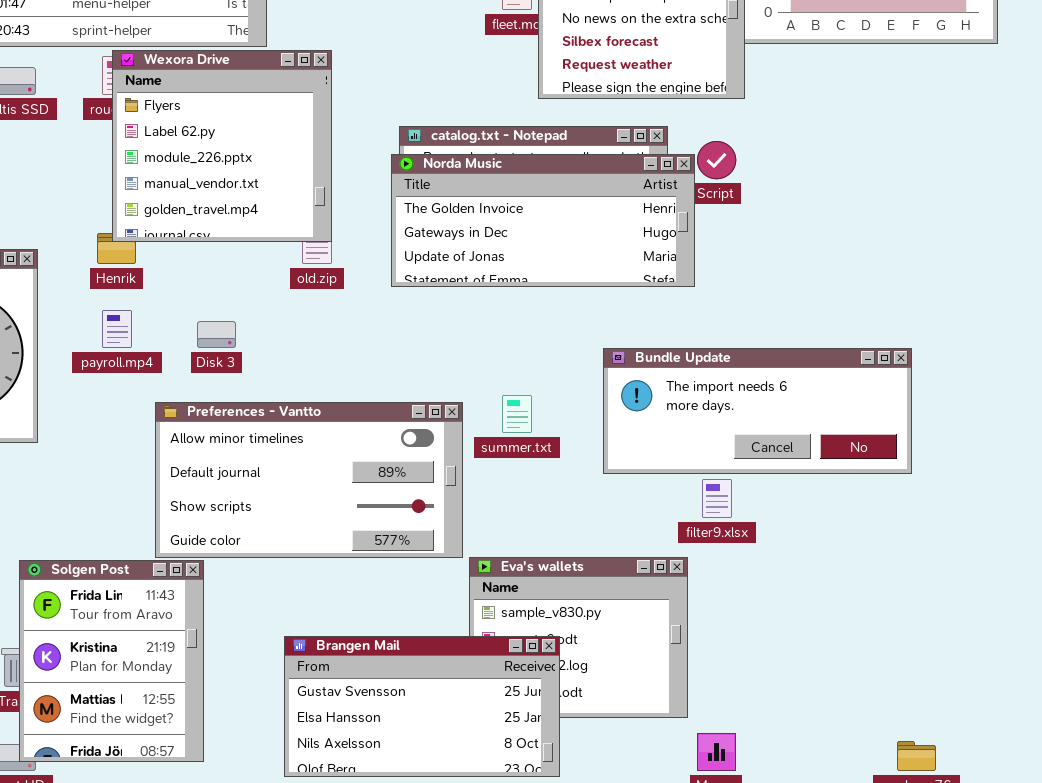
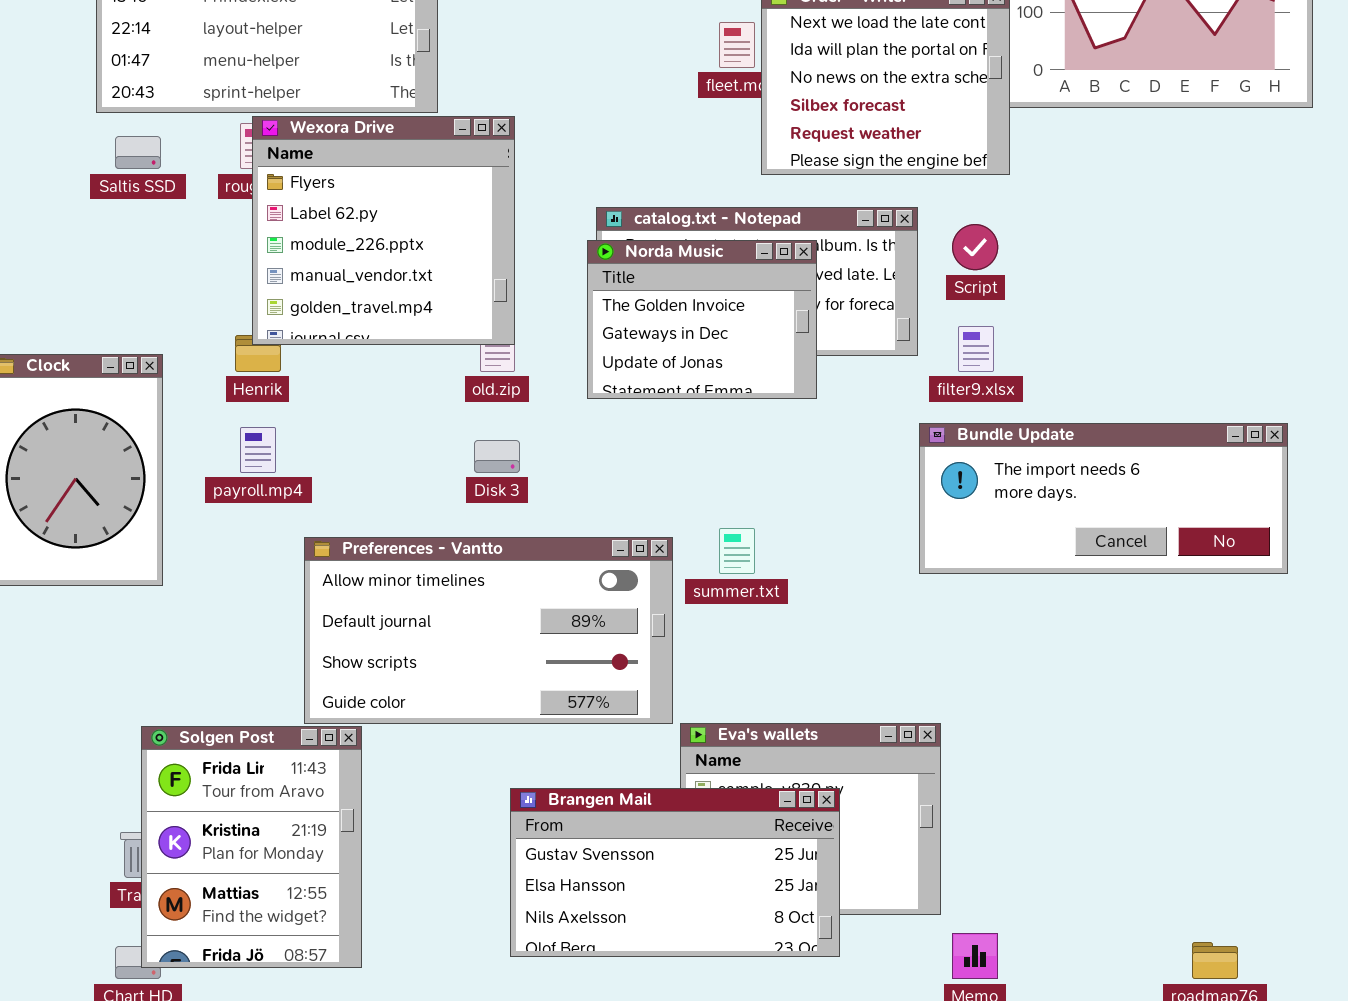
Norda Music: [391,154,695,287] -> [587,240,817,399], resized
Disk 3: [197,321,236,348] -> [474,440,520,473], moved
Bundle Update: [603,348,912,474] -> [919,423,1288,574], moved
filter9.xlsx: [702,479,732,518] -> [958,326,994,372], moved
Brangen Mail: [284,636,560,777] -> [510,788,840,957], moved

